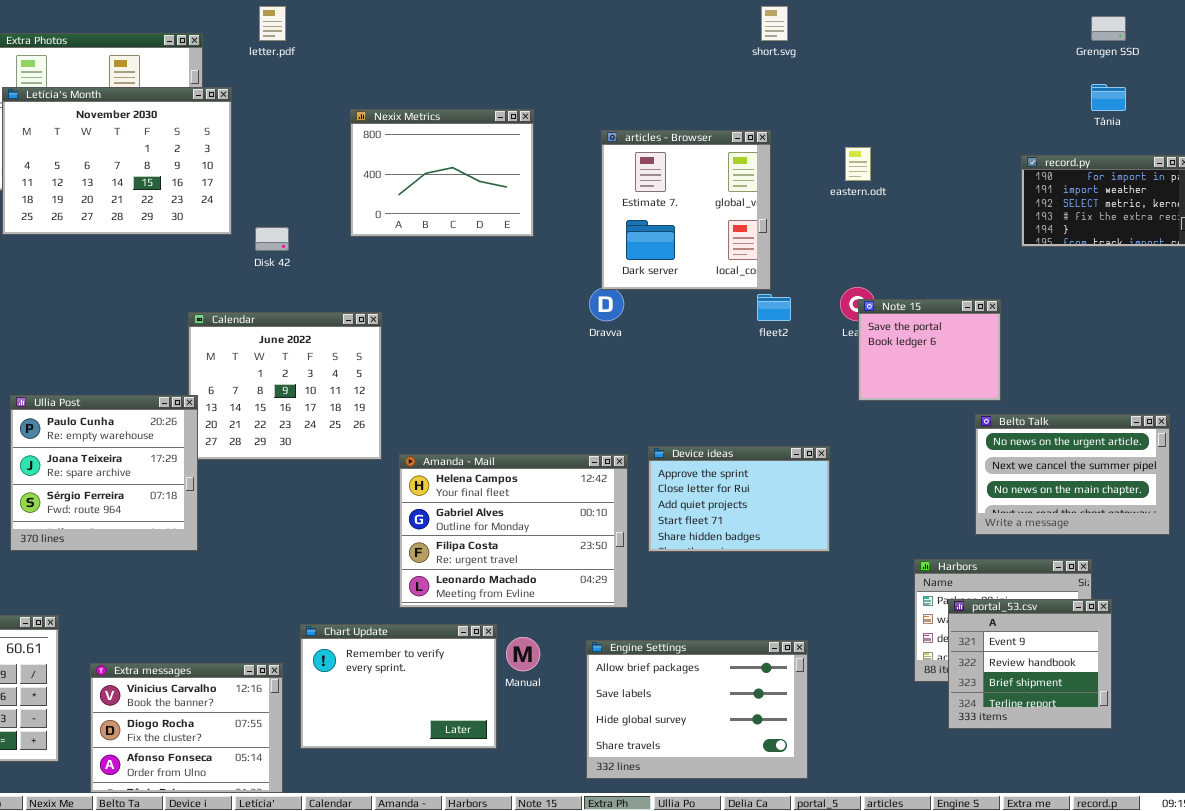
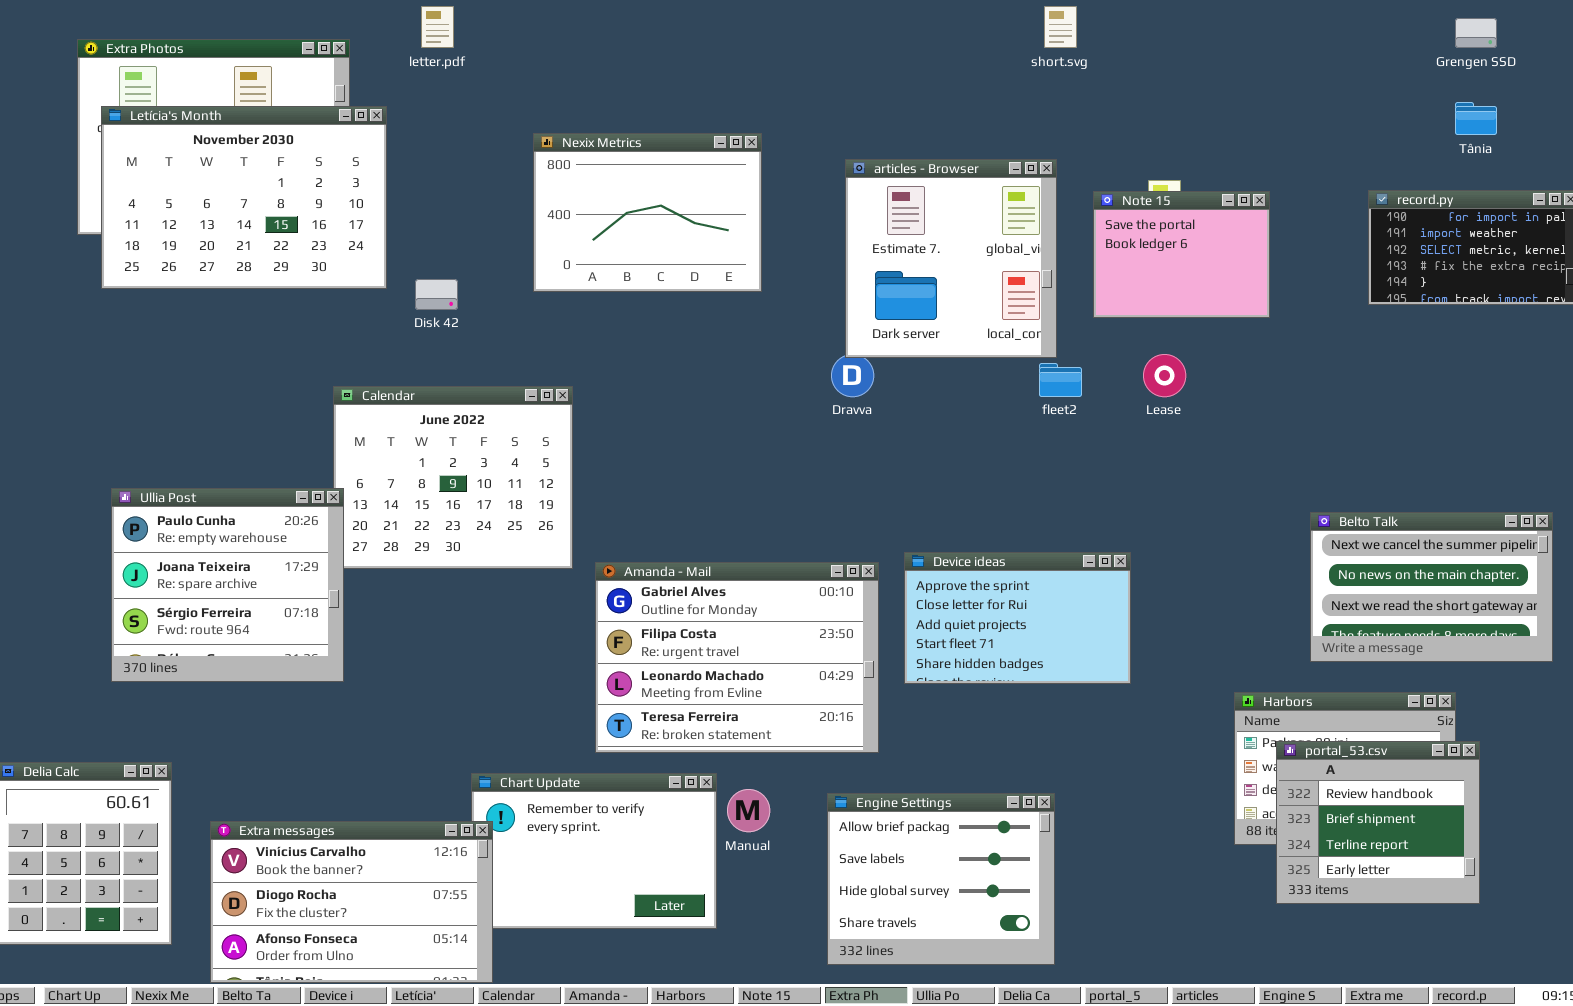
Note 15: [858,299,1001,401] -> [1093,191,1270,318], moved
Belto Talk: [975,414,1170,535] -> [1310,512,1553,662], scrolled down 1 row
Amanda - Mail: [399,454,628,608] -> [595,562,879,753], scrolled down 1 row
portal_53.csv: [948,599,1112,729] -> [1276,741,1480,904], scrolled down 1 row
Engine Settings: [586,640,808,779] -> [827,793,1055,965], resized
Extra messages: [90,663,283,793] -> [210,821,493,983], resized

